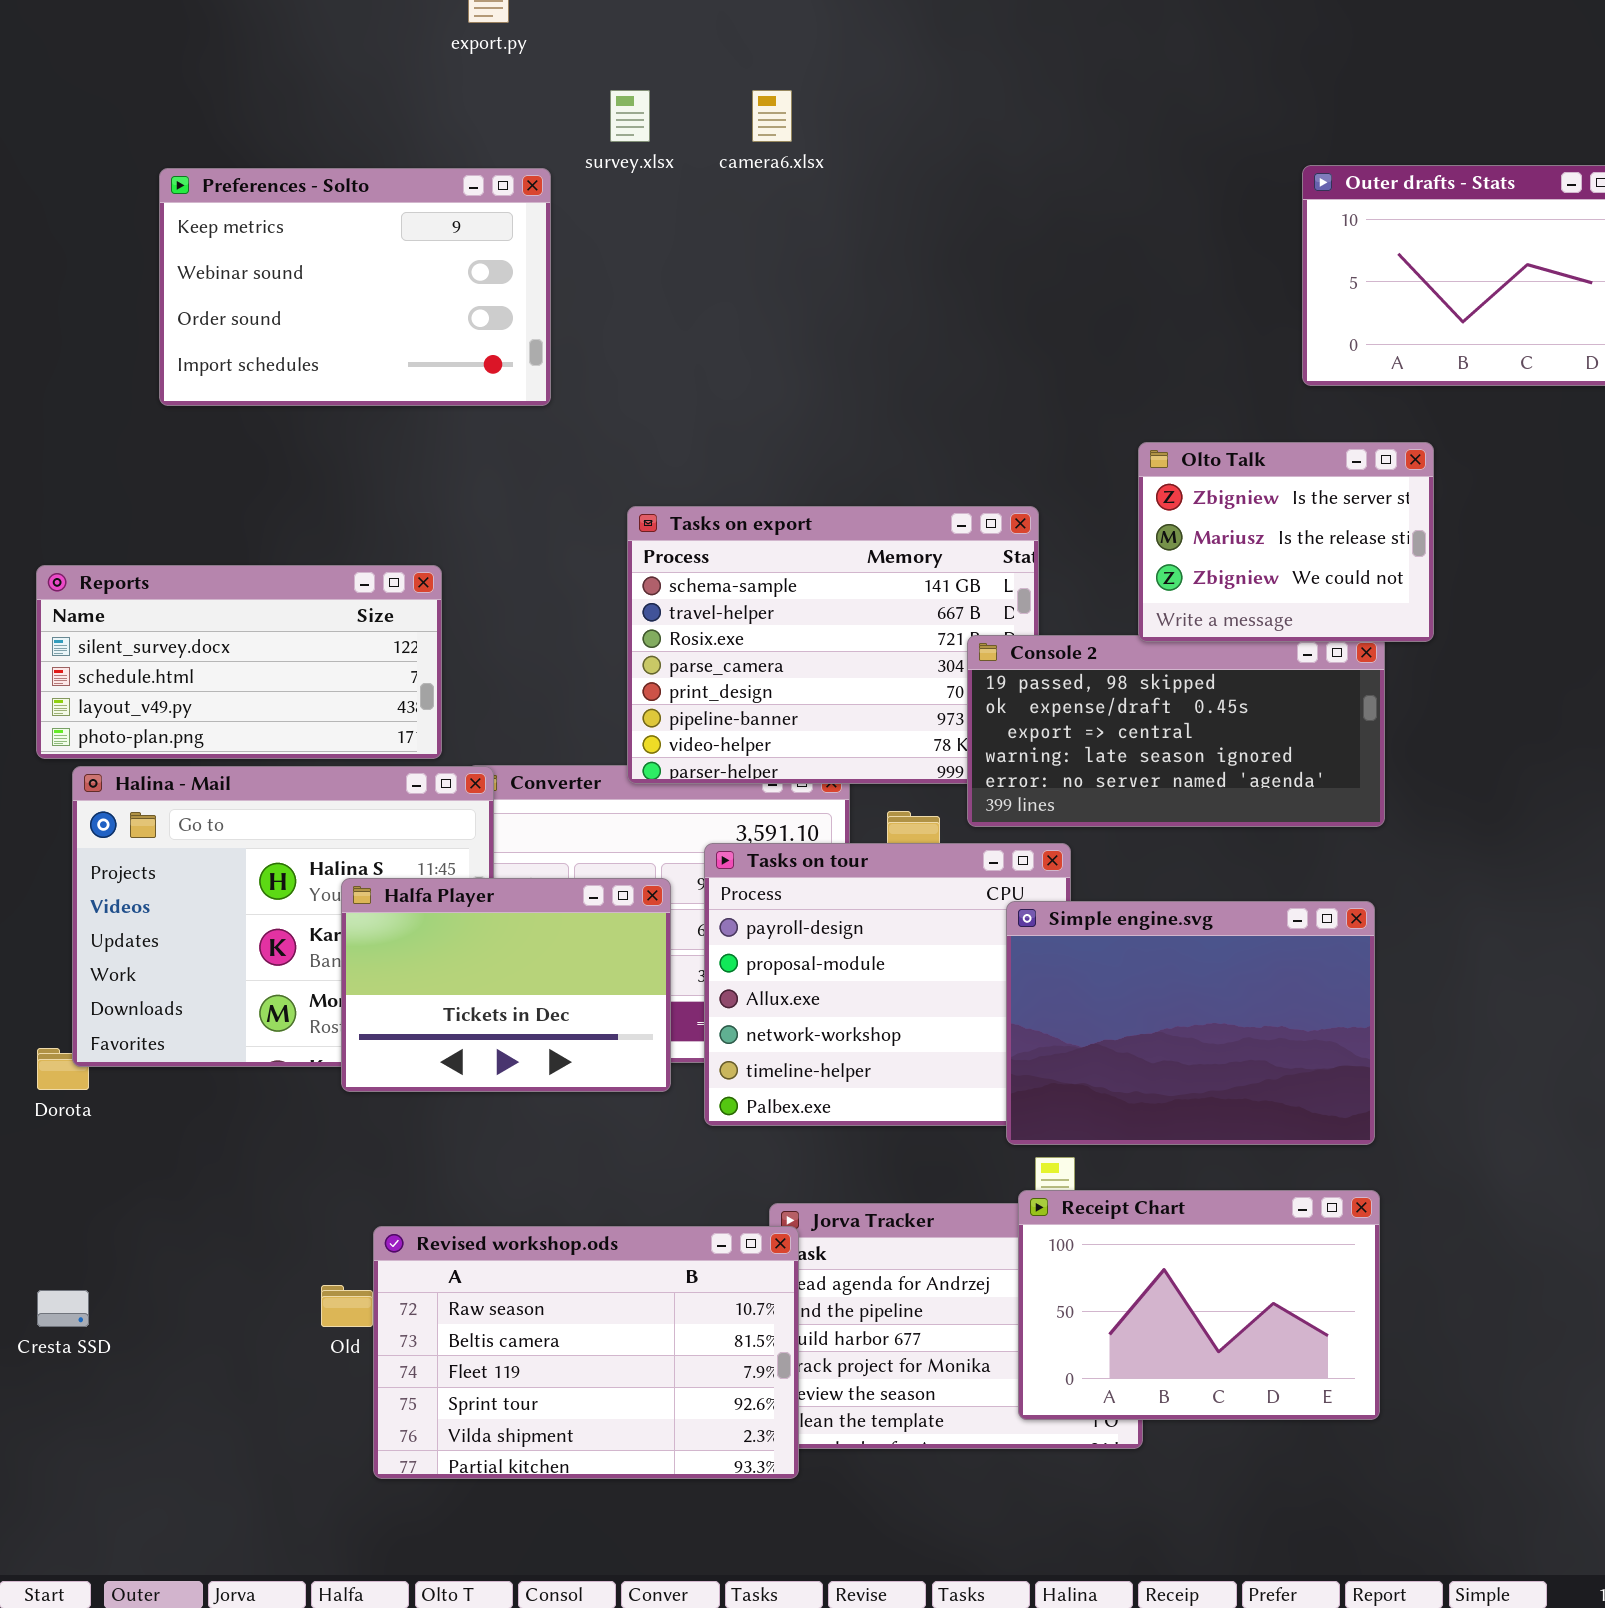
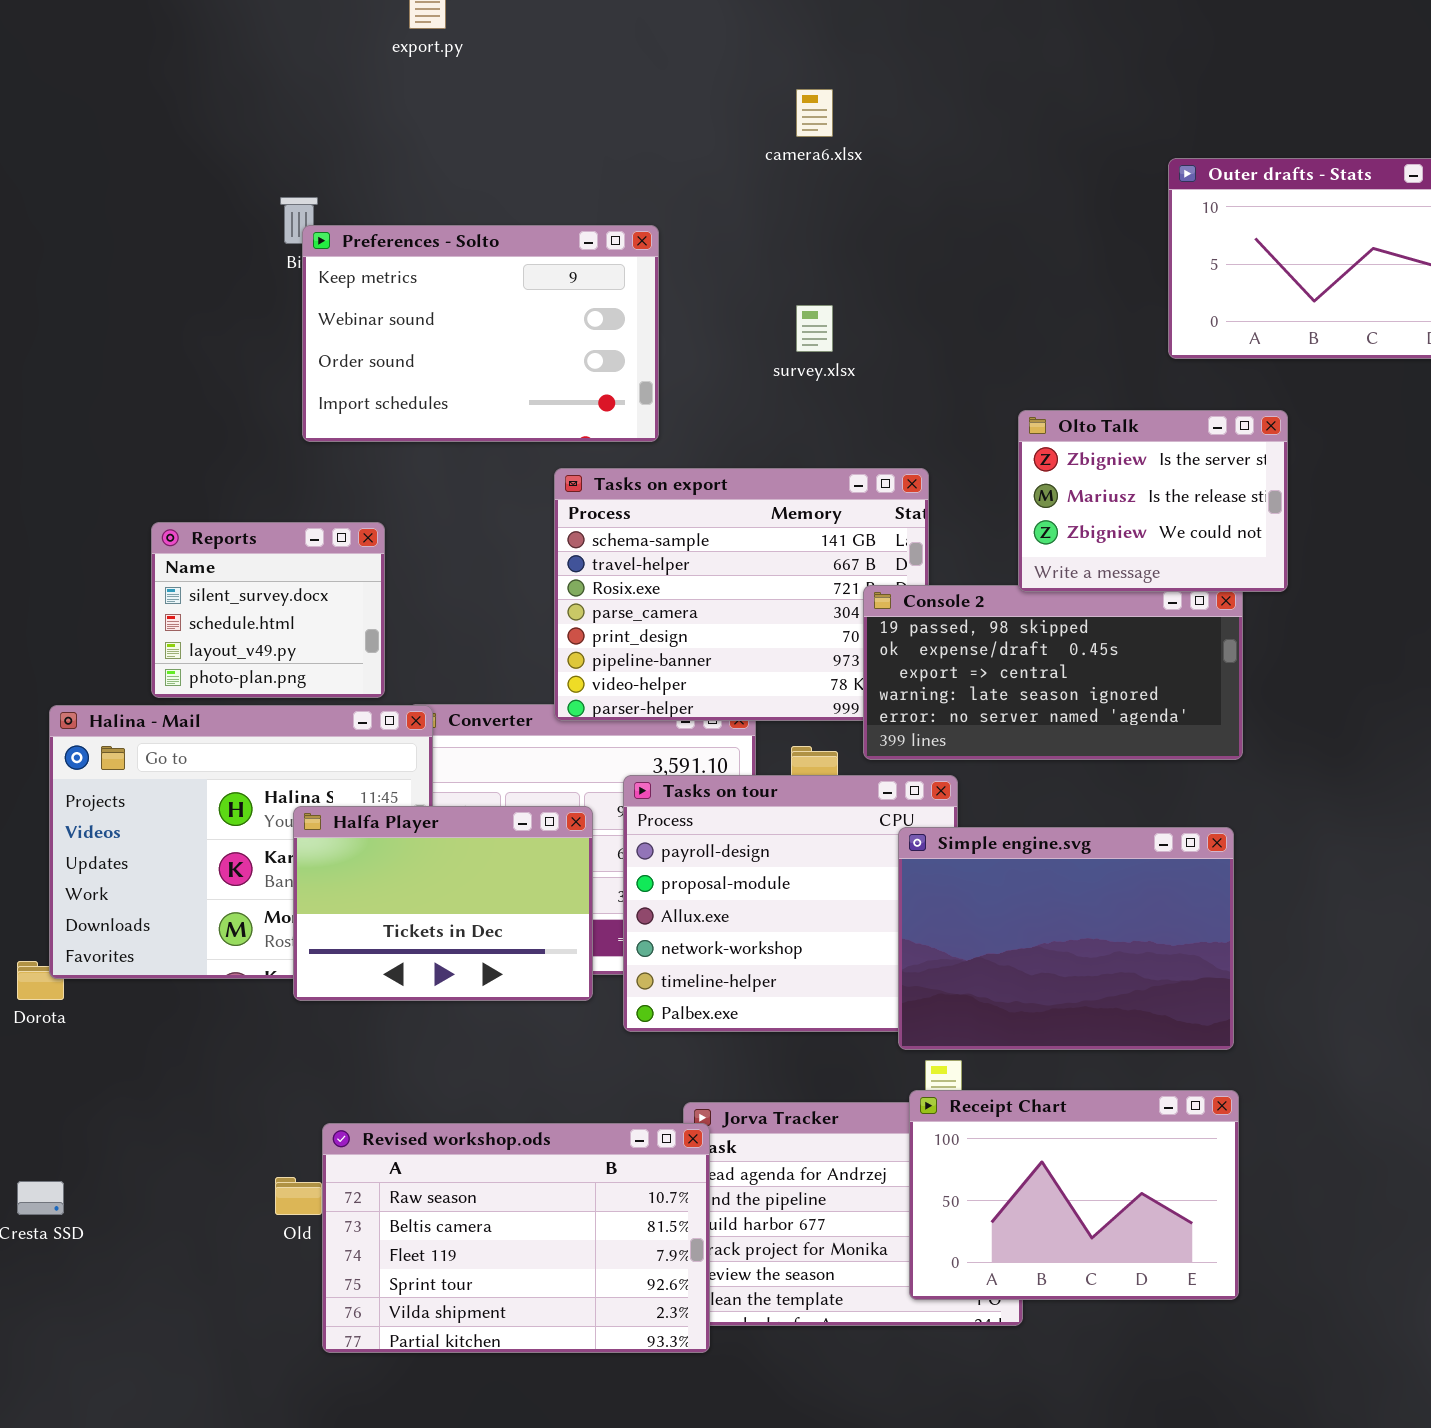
survey.xlsx: [610,90,650,142] -> [796,305,833,352], moved
camera6.xlsx: [752,90,792,142] -> [796,89,833,137], moved
Preferences - Solto: [159,168,551,406] -> [302,225,659,442], moved
Reports: [36,565,442,759] -> [151,522,385,698], resized

